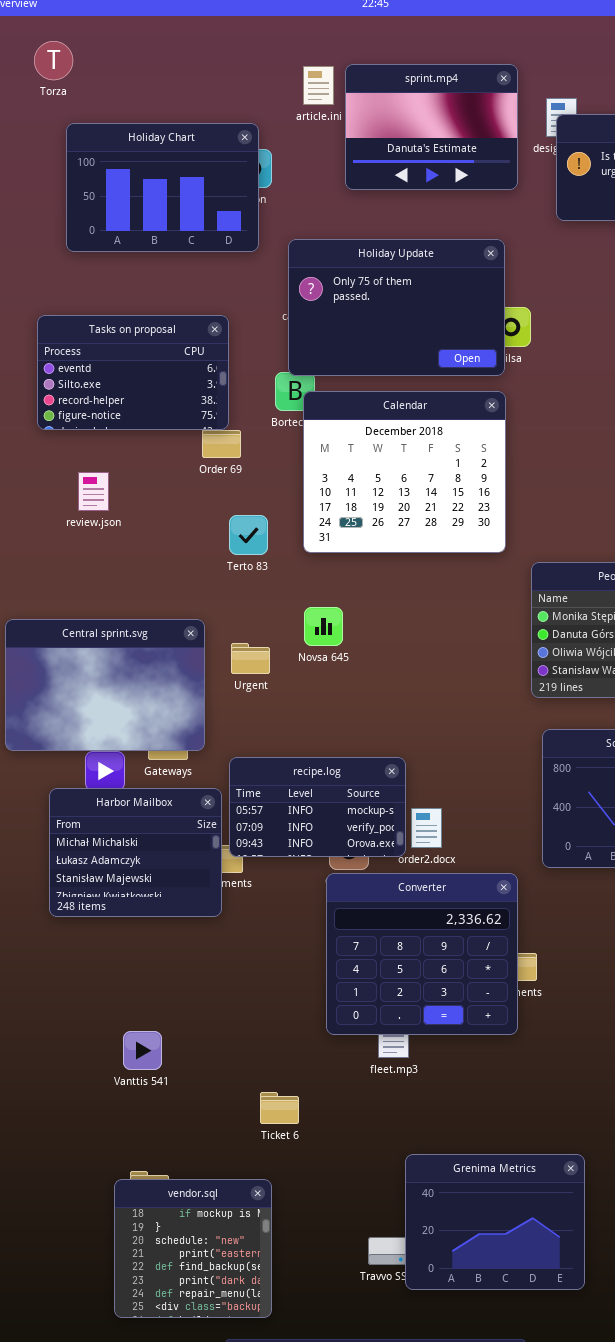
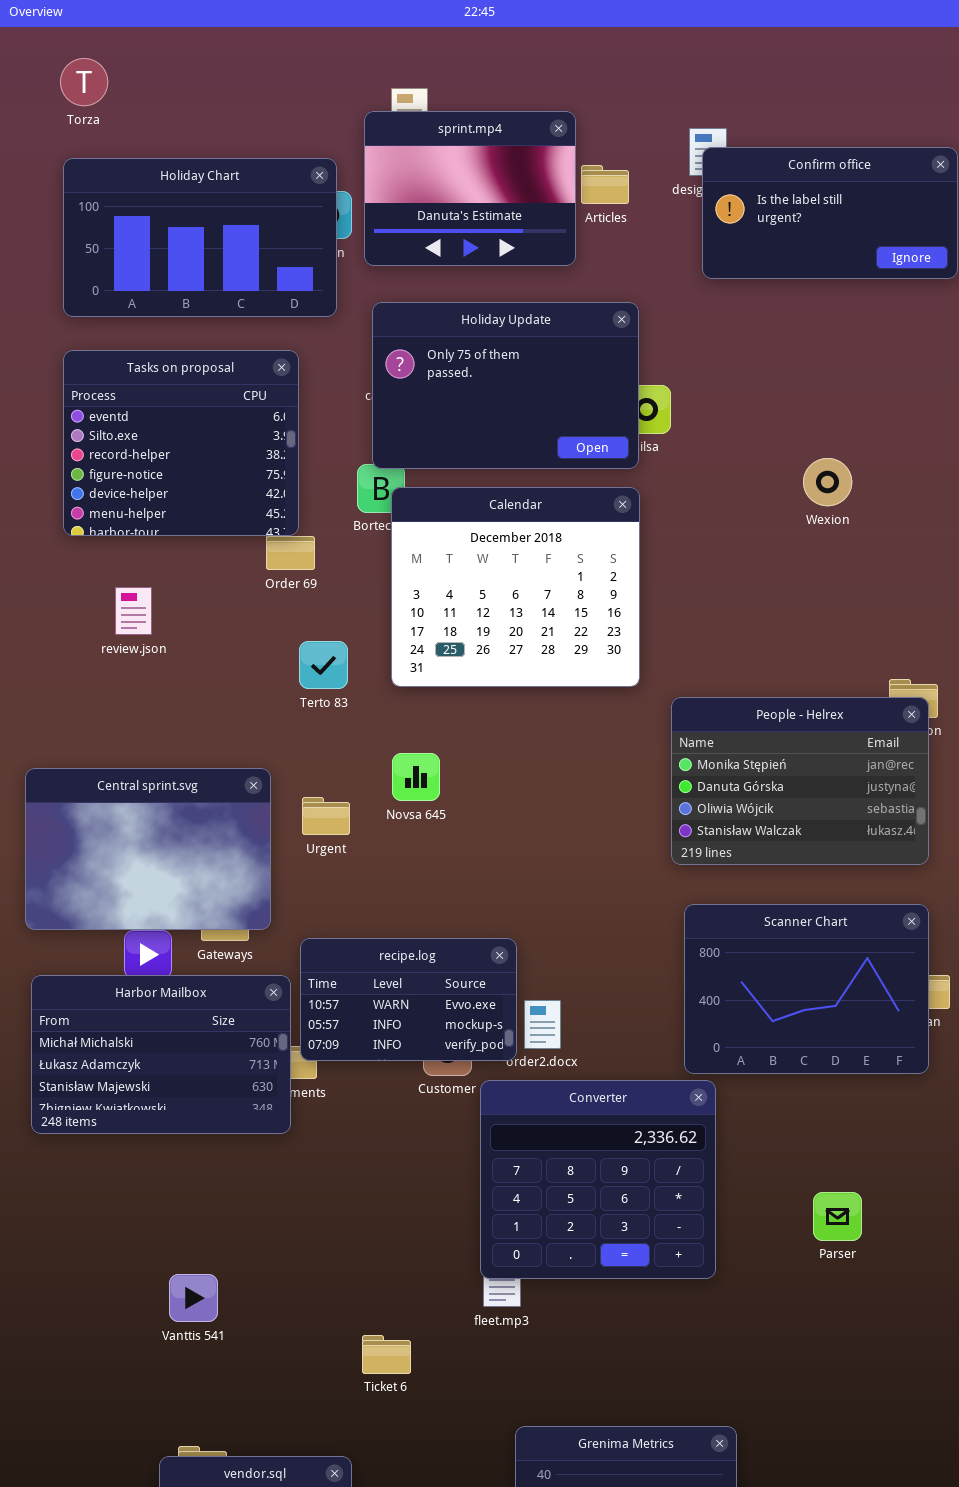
sprint.mp4: [345,64,518,190] -> [364,111,576,266], moved
Holiday Chart: [66,123,259,252] -> [63,158,337,317], resized
Tasks on proposal: [37,315,229,430] -> [63,350,299,536], resized
recipe.log: [229,757,406,857] -> [300,938,517,1061], scrolled up 1 row
Harbor Mailbox: [49,788,222,917] -> [31,975,291,1134], resized
Converter: [326,873,518,1035] -> [480,1080,716,1279], moved
Ticket 6: [260,1092,299,1124] -> [362,1335,411,1374], moved

